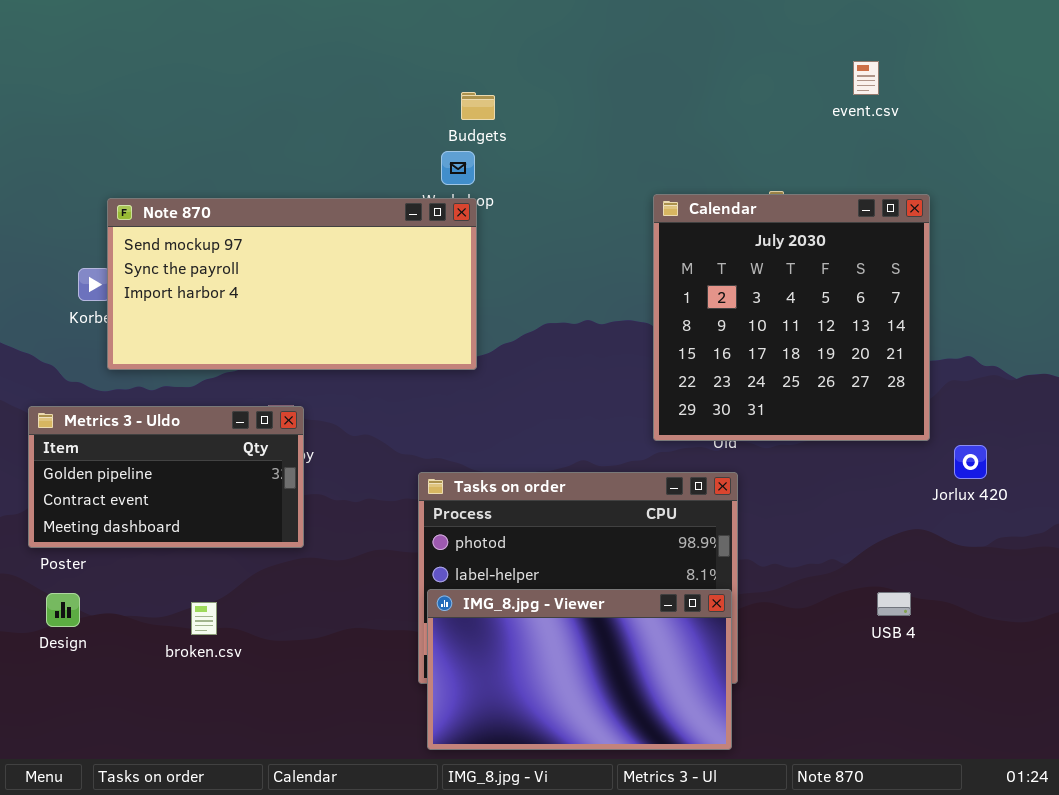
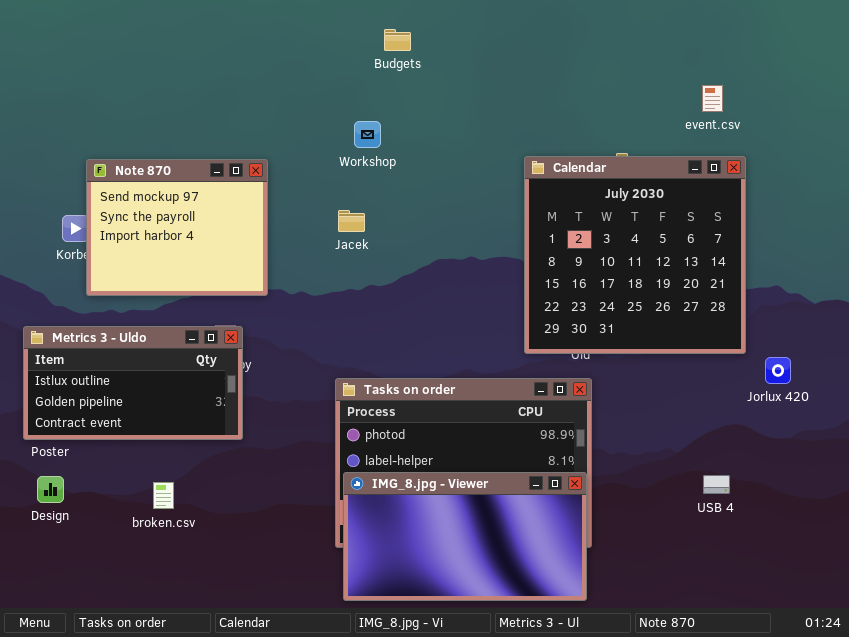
event.csv: [853,61,879,95] -> [702,85,723,112], moved
Budgets: [461,92,495,120] -> [384,29,411,51], moved
Note 870: [107,198,477,370] -> [86,159,268,296], resized
Metrics 3 - Uldo: [28,406,304,548] -> [23,326,243,440], scrolled up 1 row

